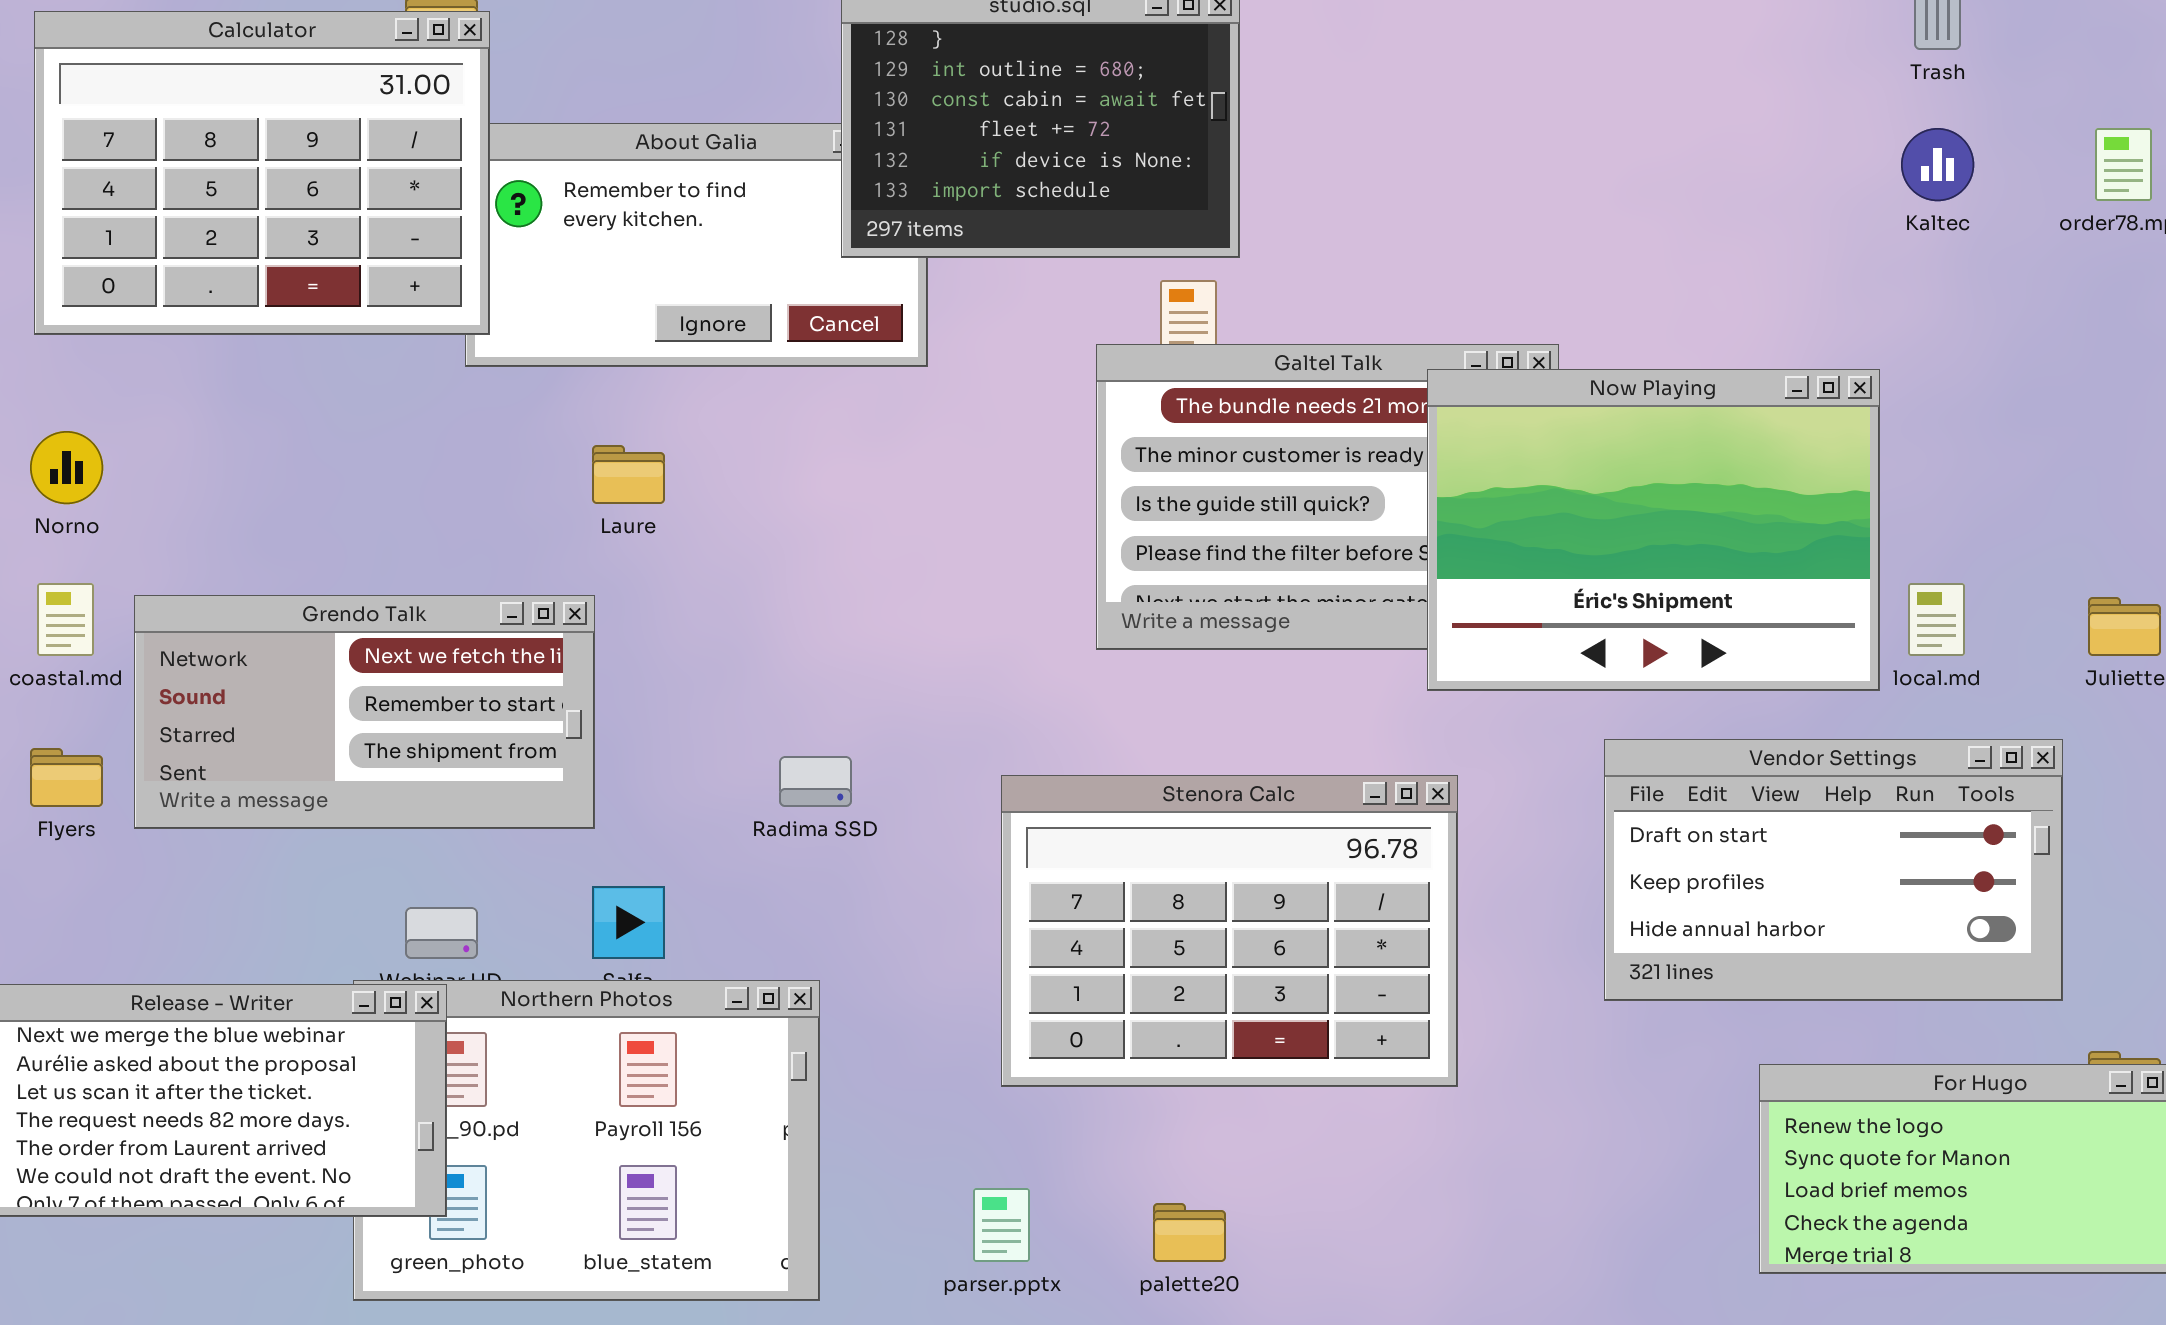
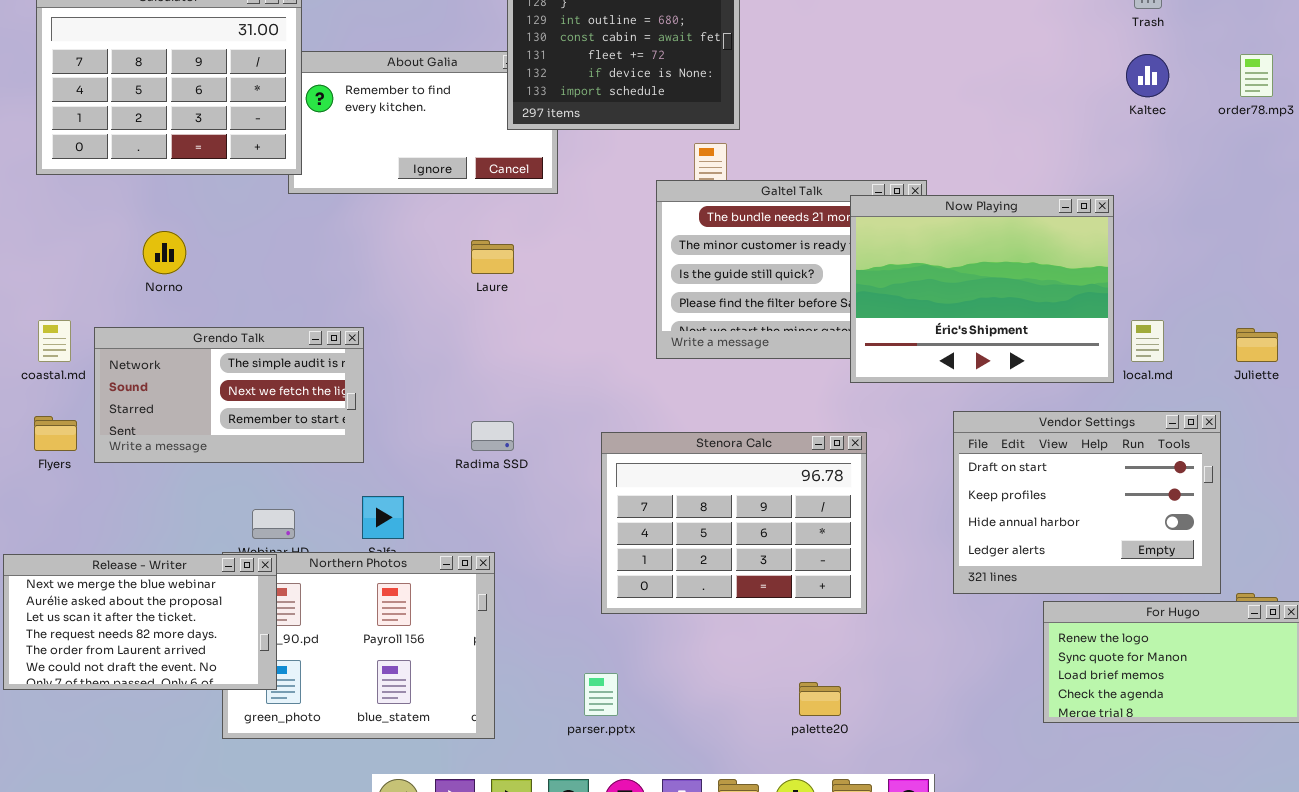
Norno: [30,431,103,504] -> [143,231,186,274], moved
Laure: [592,445,665,504] -> [471,240,514,274], moved
Grendo Talk: [134,595,595,829] -> [94,327,364,463], scrolled up 1 row
Vendor Settings: [1604,739,2063,1001] -> [953,411,1221,594], resized
palette20: [1153,1203,1226,1262] -> [799,682,841,716], moved

